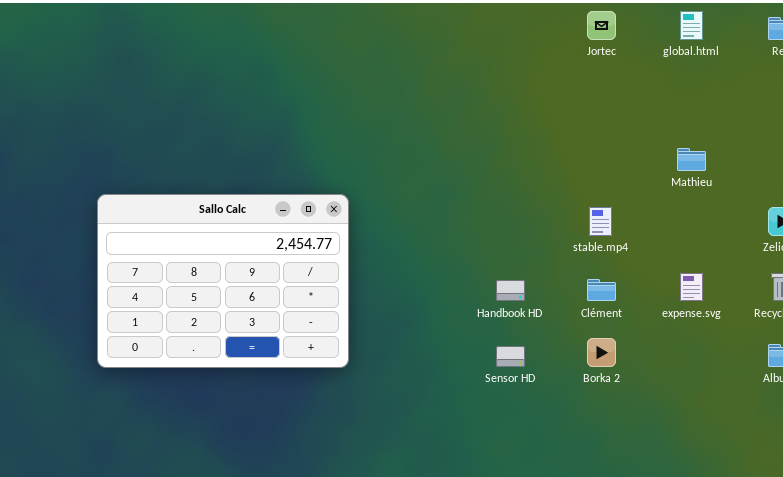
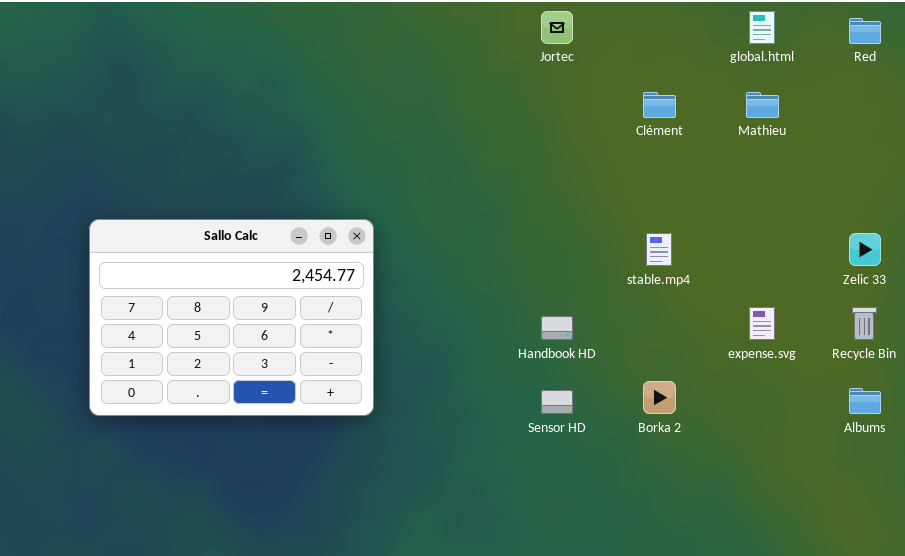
Jortec: [587,11,616,40] -> [541,11,573,44], moved
Mathieu: [677,148,706,171] -> [746,92,779,118], moved
Clément: [587,279,616,301] -> [643,92,676,118], moved

